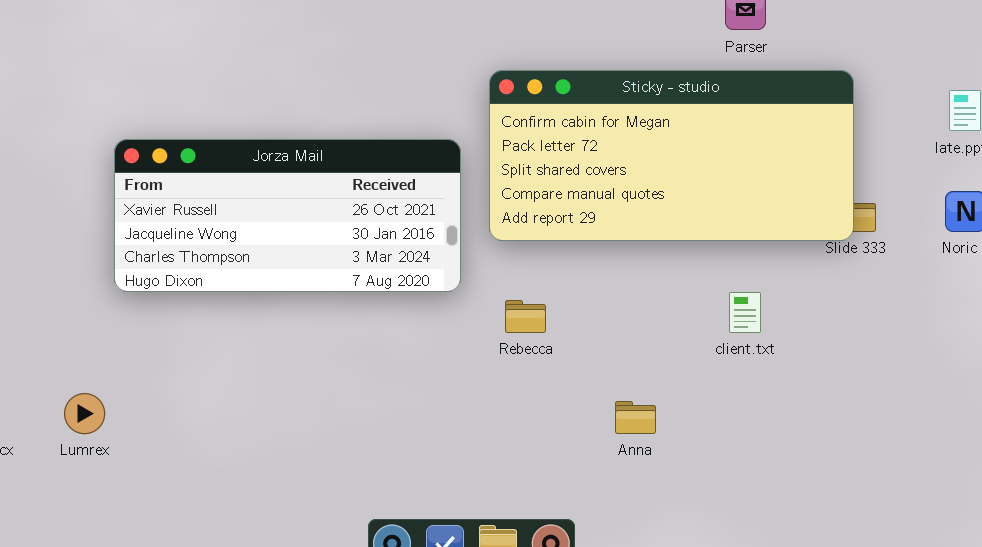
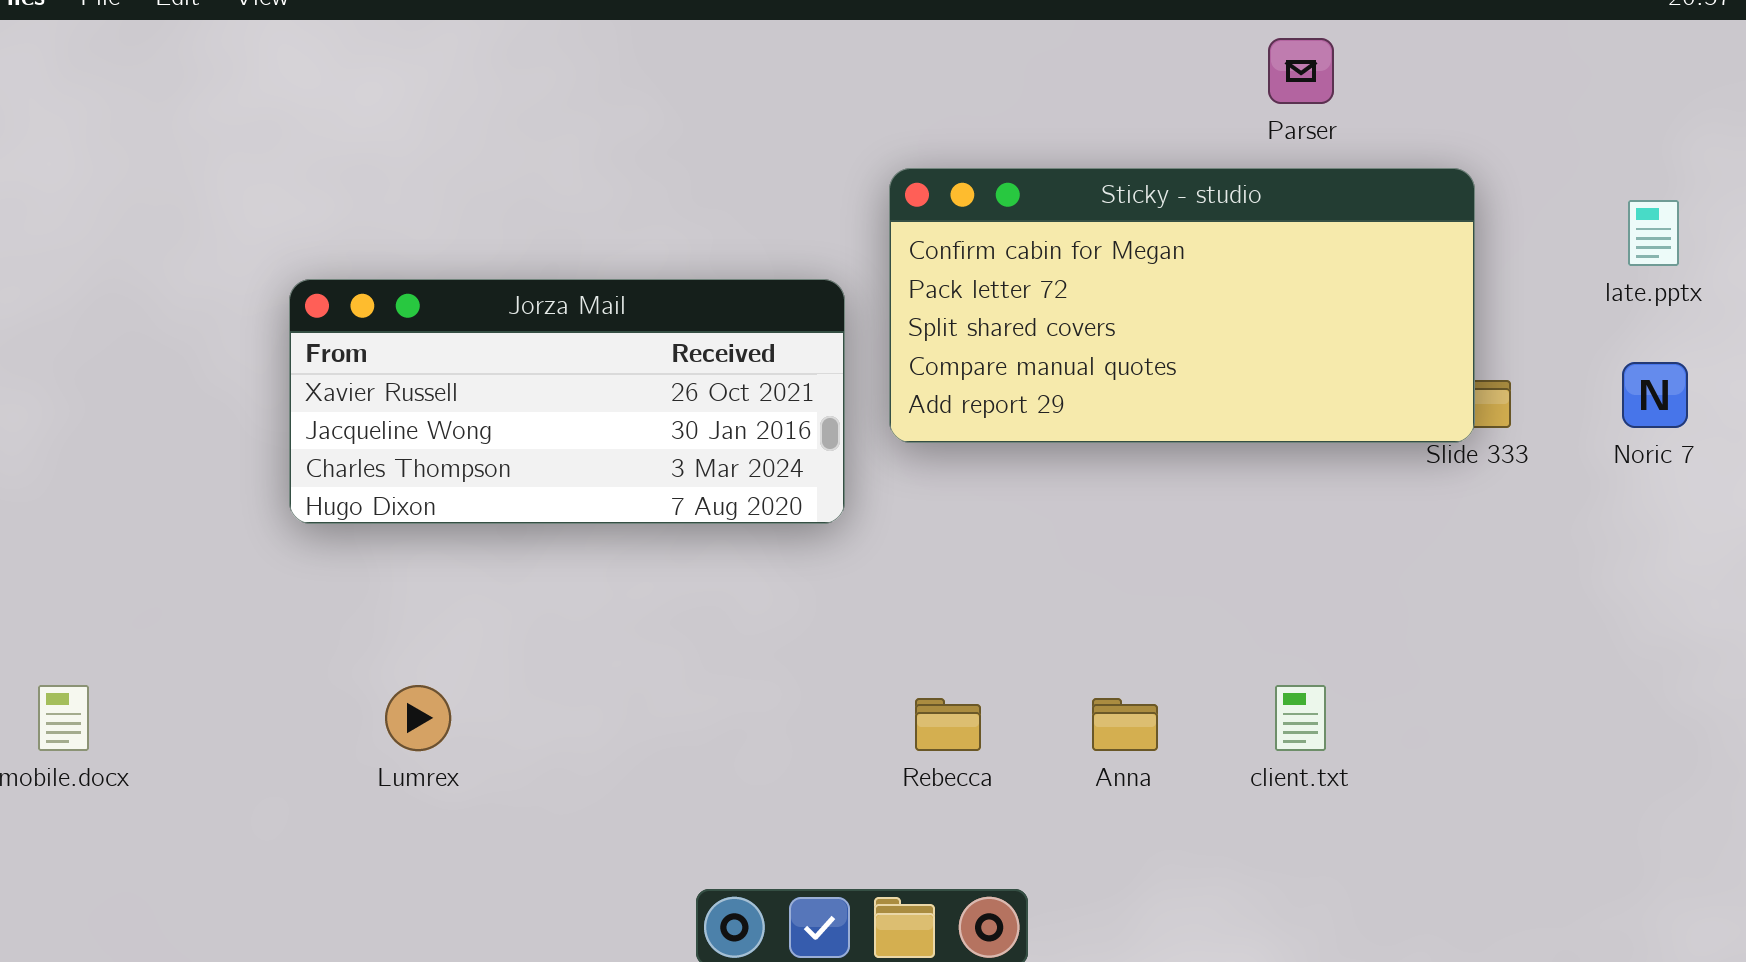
client.txt: [729,292,761,333] -> [1275,685,1326,751], moved
Rebecca: [505,300,546,333] -> [915,698,981,751], moved
Lumrex: [64,393,105,434] -> [385,685,451,751], moved

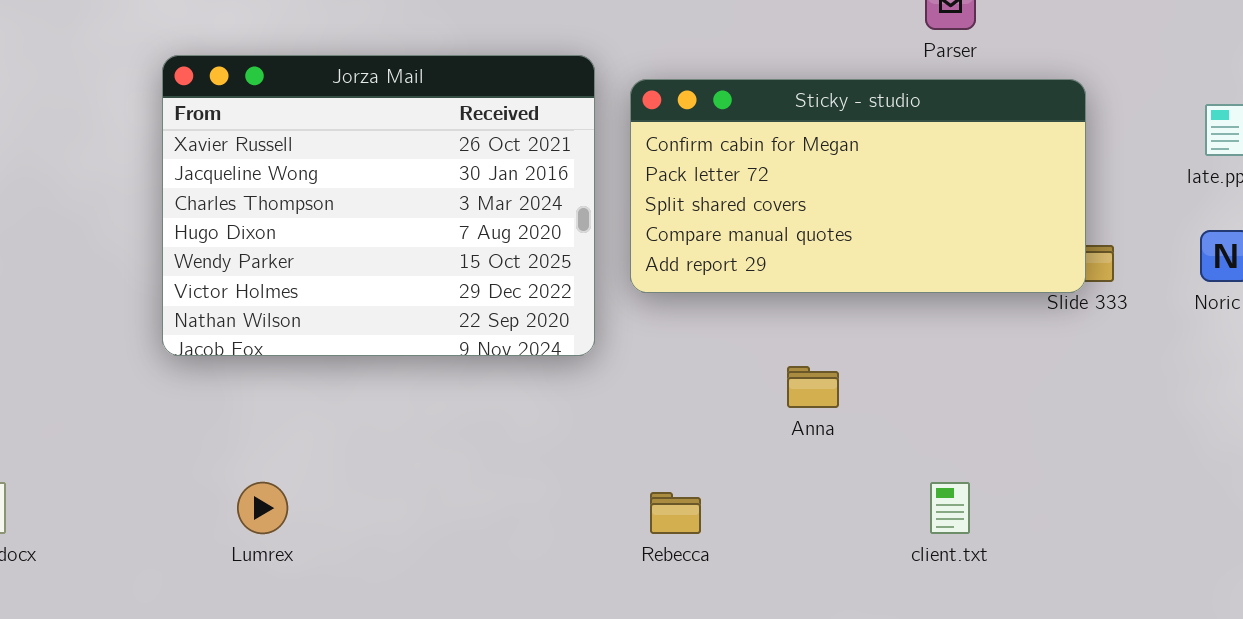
Jorza Mail: [289,279,845,524] -> [162,55,595,356], resized
Anna: [1092,698,1158,751] -> [787,366,839,408], moved

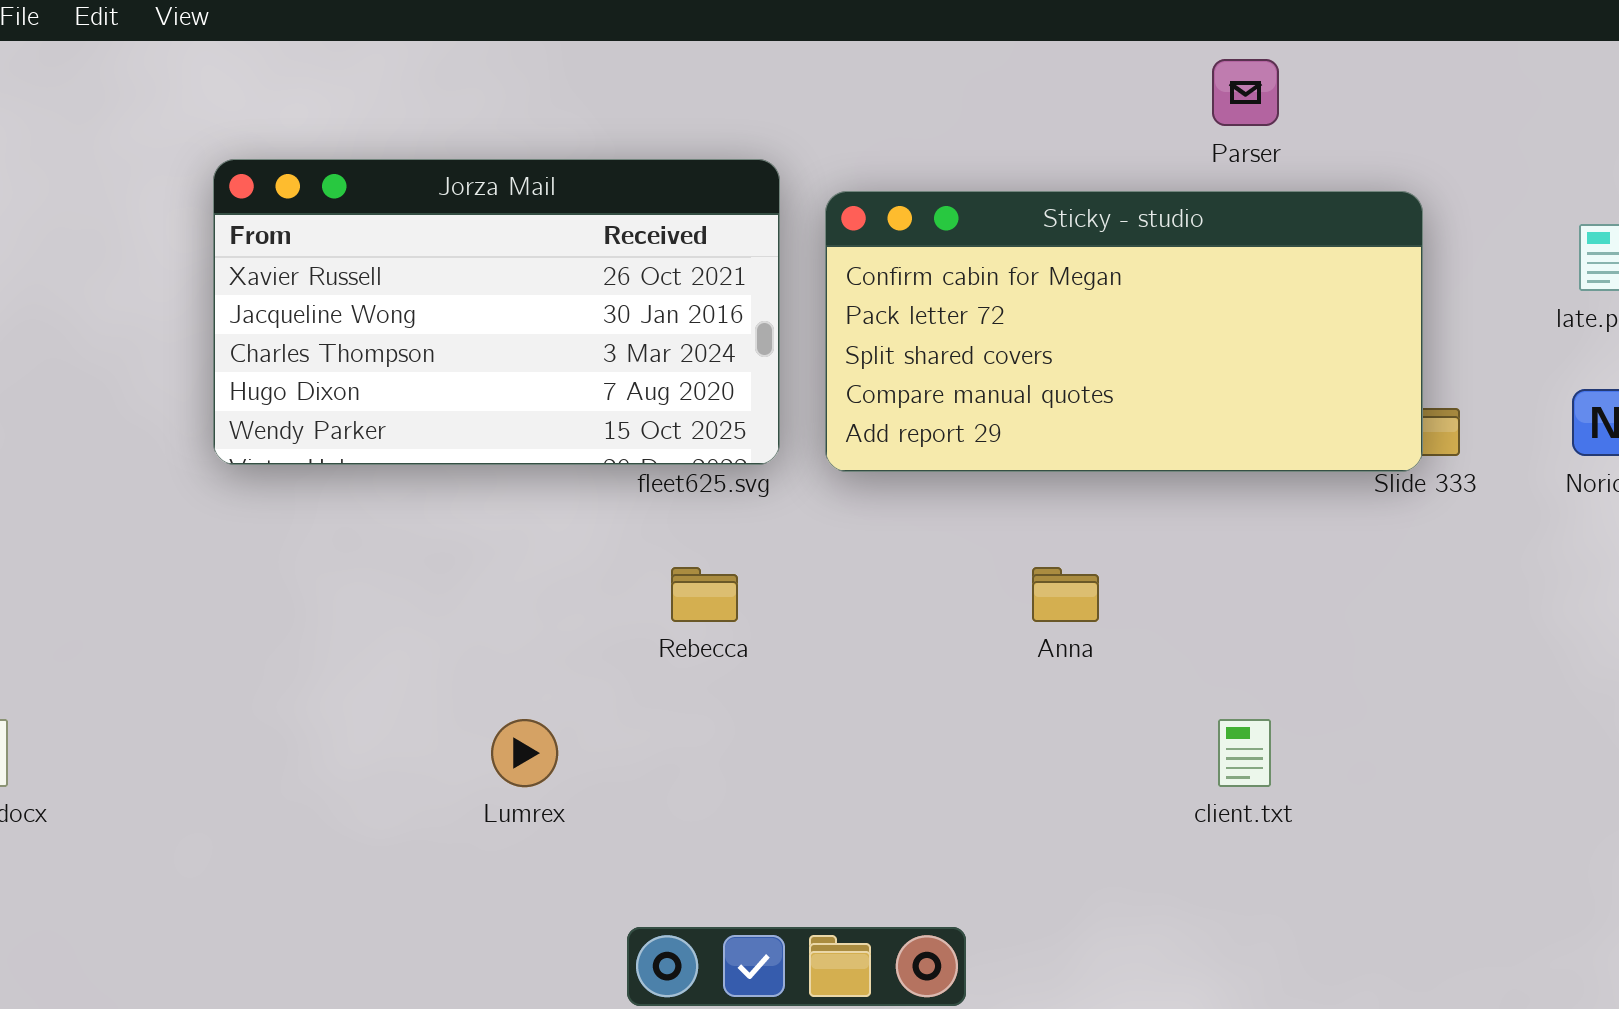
Jorza Mail: [162,55,595,356] -> [213,159,780,465], resized
Lumrex: [237,482,288,534] -> [491,719,558,787], moved
Rebecca: [650,492,701,534] -> [671,567,738,622], moved

